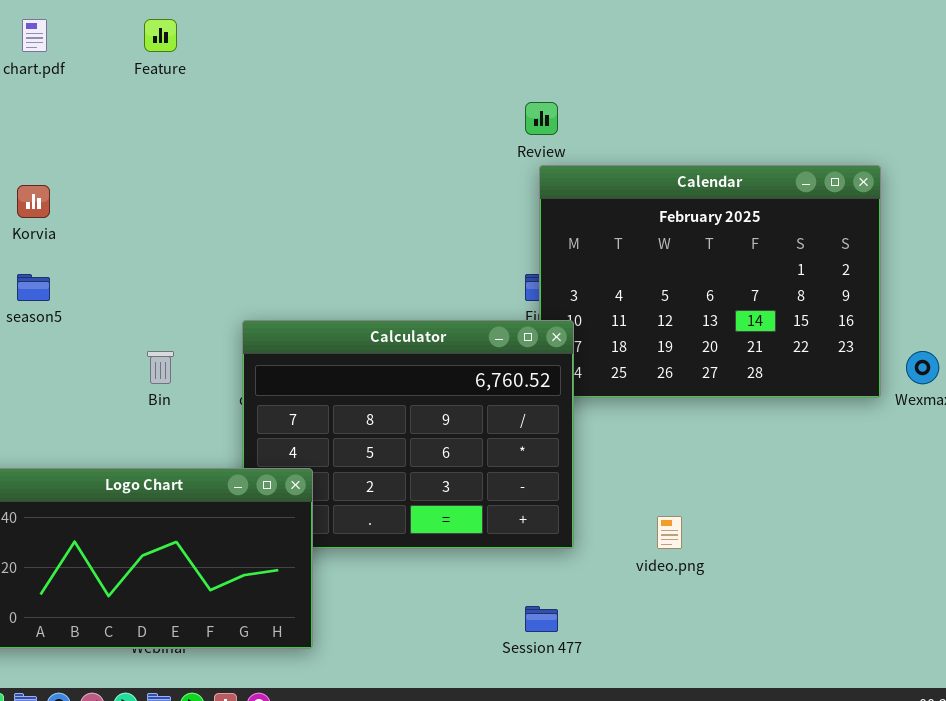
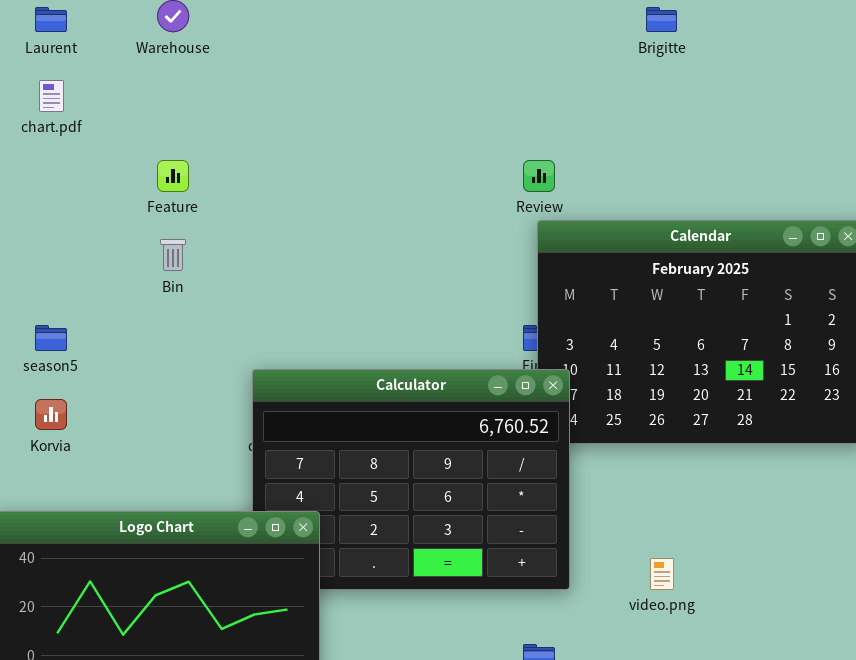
Feature: [144,19,177,52] -> [157,160,189,192], moved
Korvia: [17,185,50,218] -> [35,399,67,430], moved
Bin: [147,351,174,384] -> [160,239,186,271], moved

